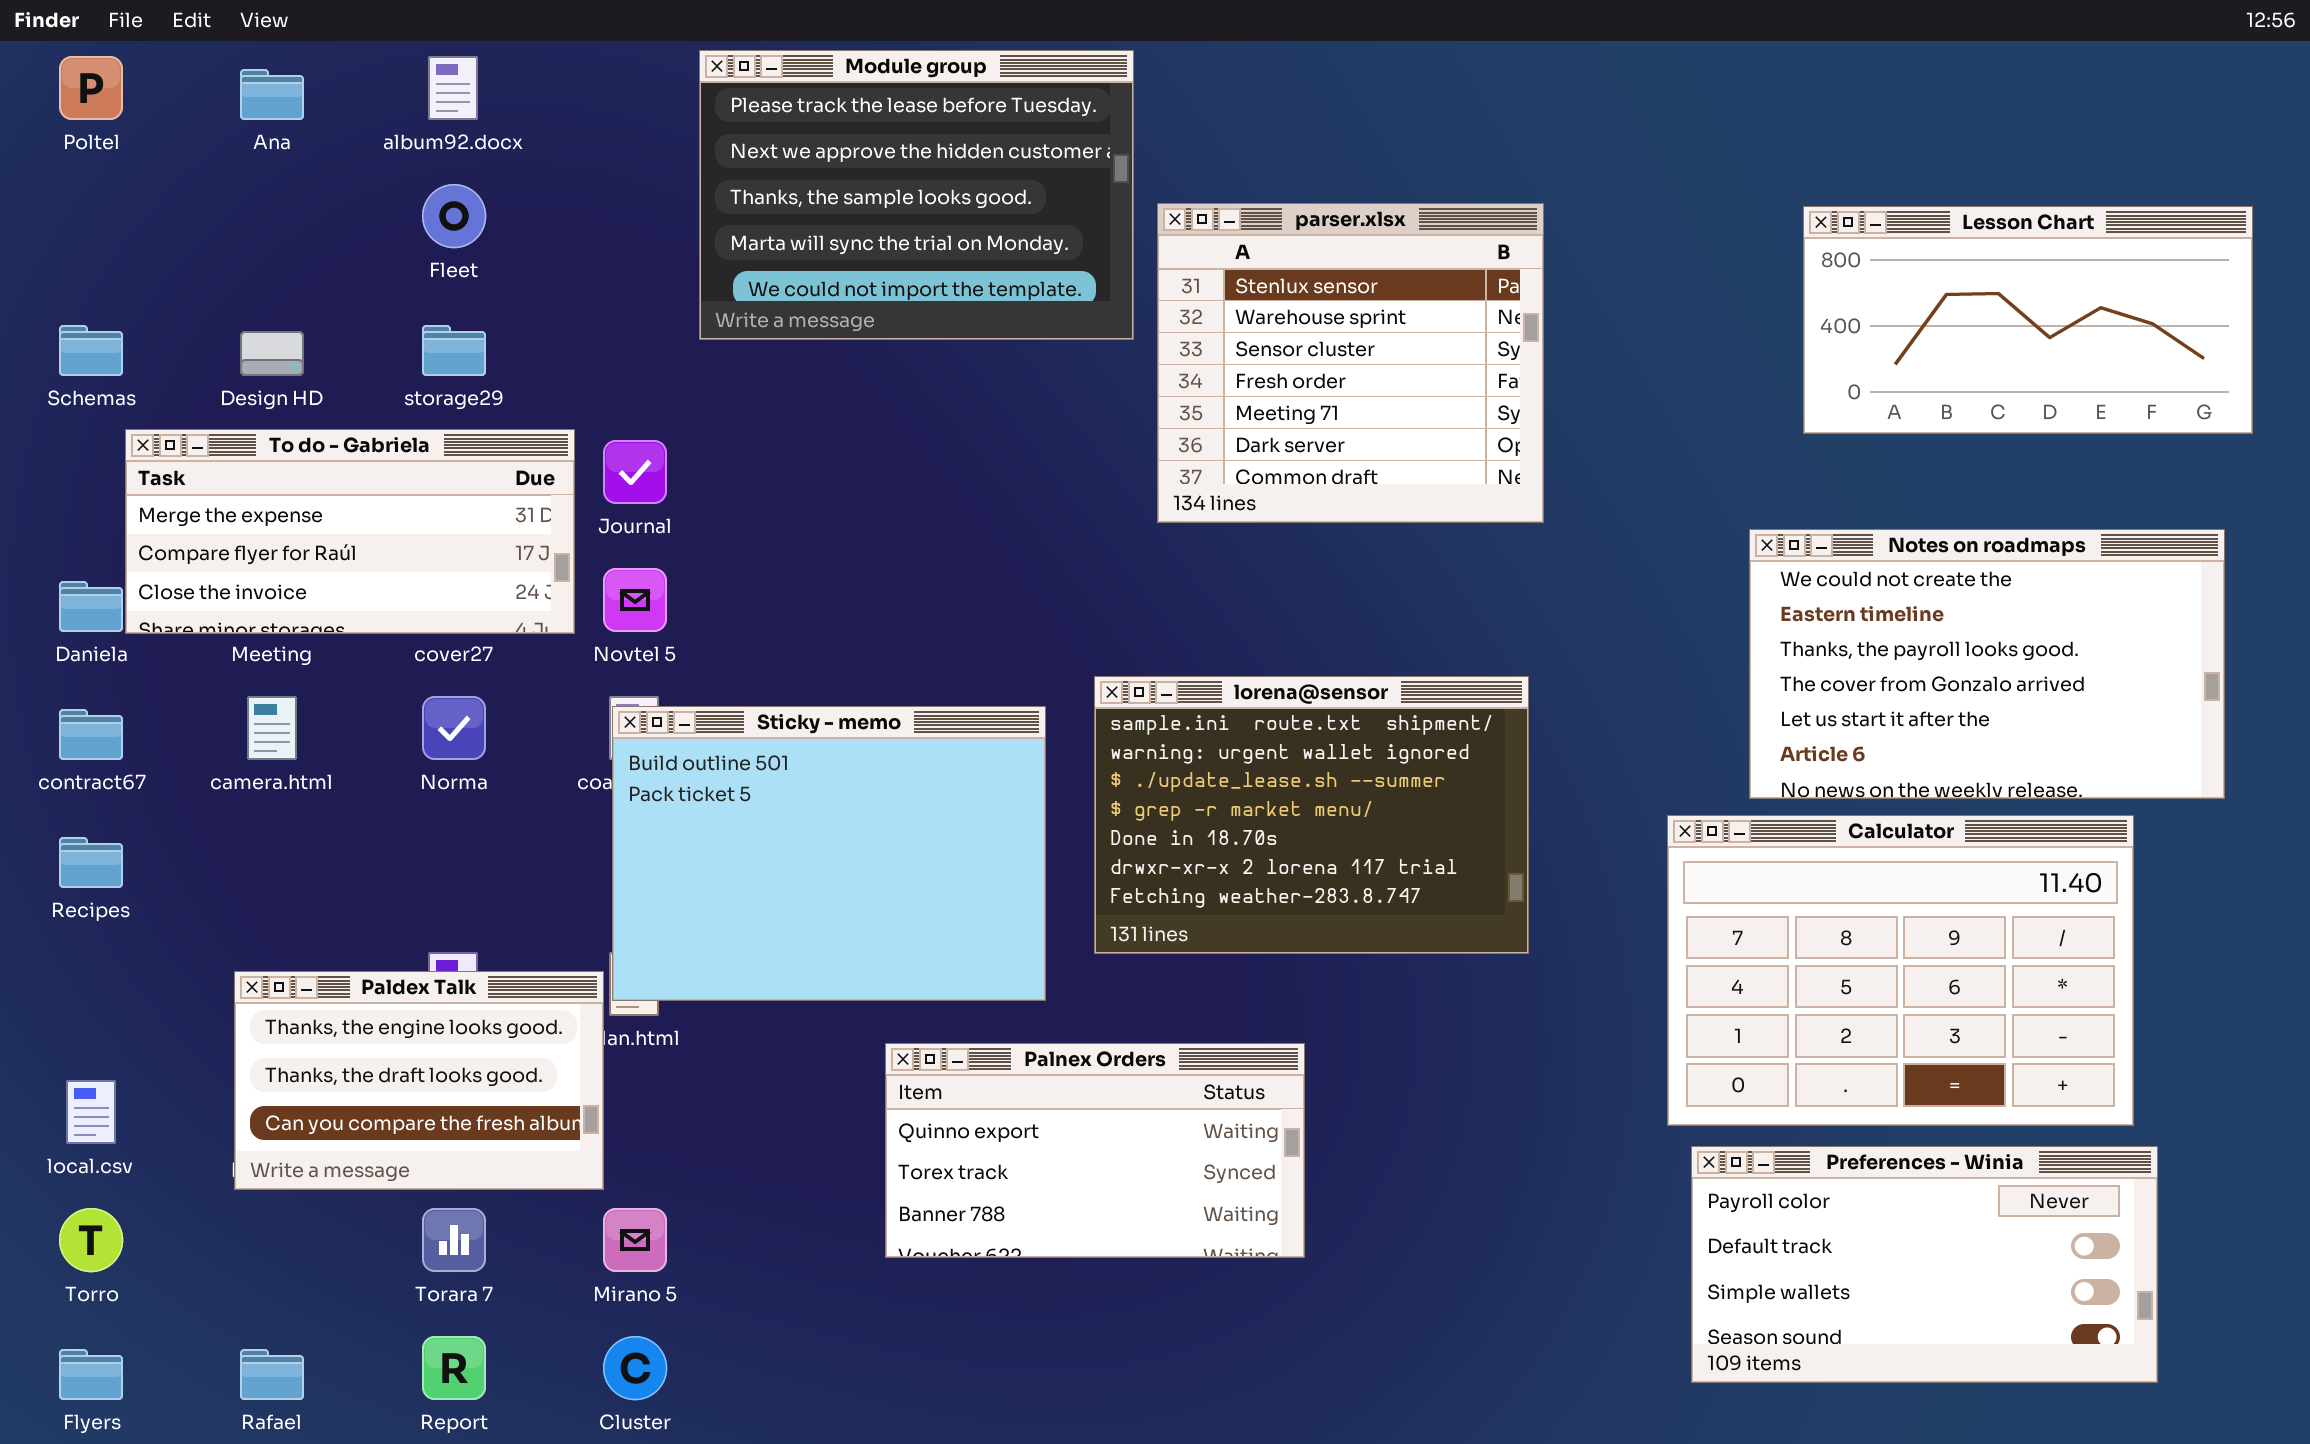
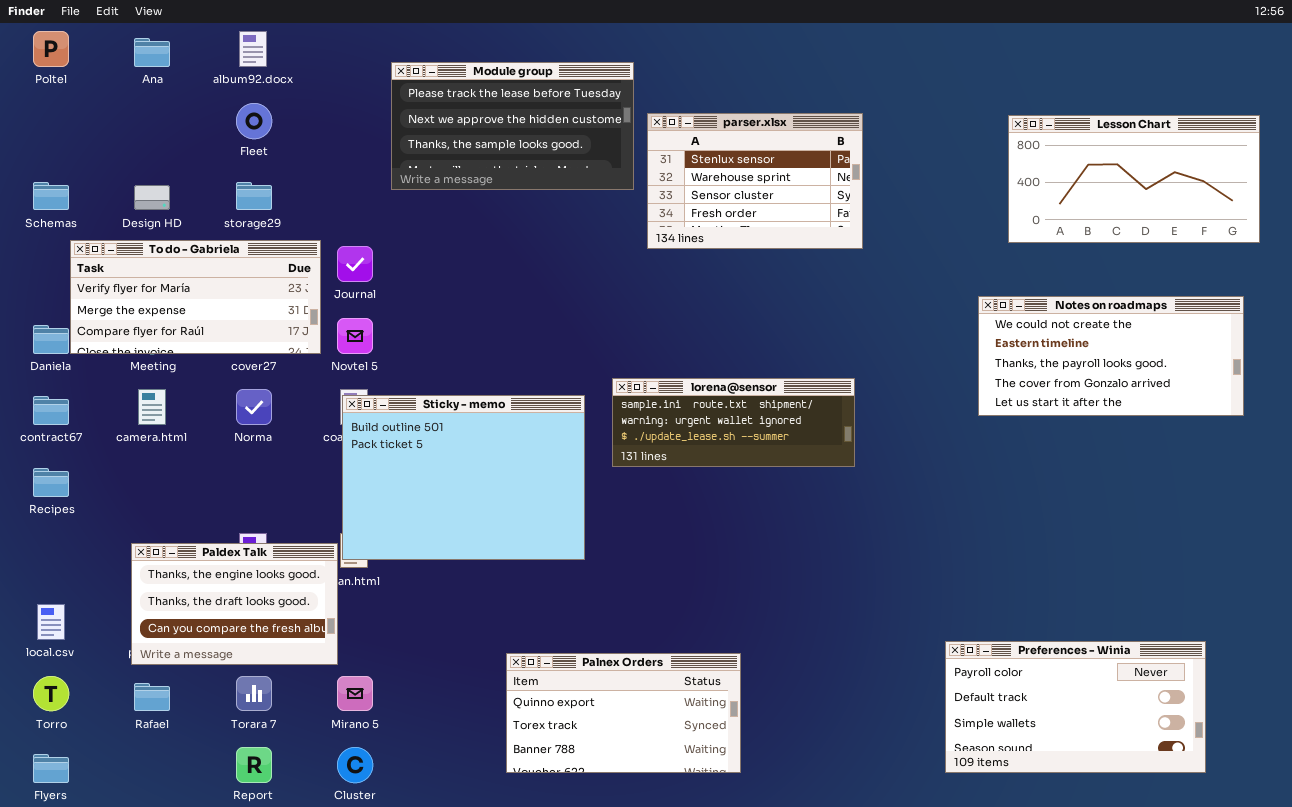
Module group: [699,50,1134,340] -> [391,62,634,190], resized
parser.xlsx: [1157,203,1544,523] -> [647,113,863,249], resized
To do - Gabriela: [125,429,575,634] -> [70,240,321,354], scrolled up 1 row
Notes on roadmaps: [1749,529,2225,799] -> [978,296,1244,416], resized
lorena@sensor: [1094,676,1529,954] -> [612,378,855,467], resized
Calculator: [1667,815,2134,1126] -> none, closed
Palnex Orders: [885,1043,1305,1258] -> [506,653,741,773], moved
Rafael: [240,1349,304,1400] -> [134,683,170,711], moved

